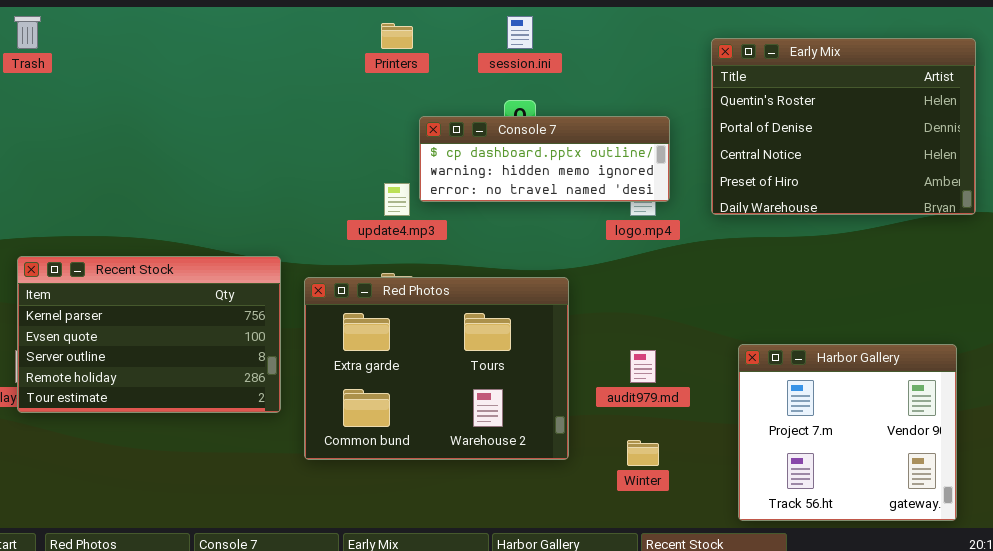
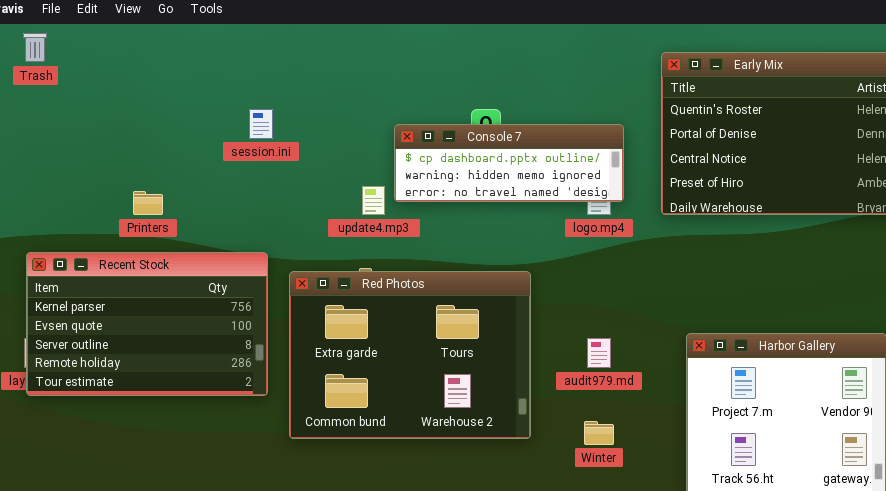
session.ini: [507,16,533,49] -> [249,109,273,139], moved
Printers: [381,23,413,49] -> [133,191,163,215], moved

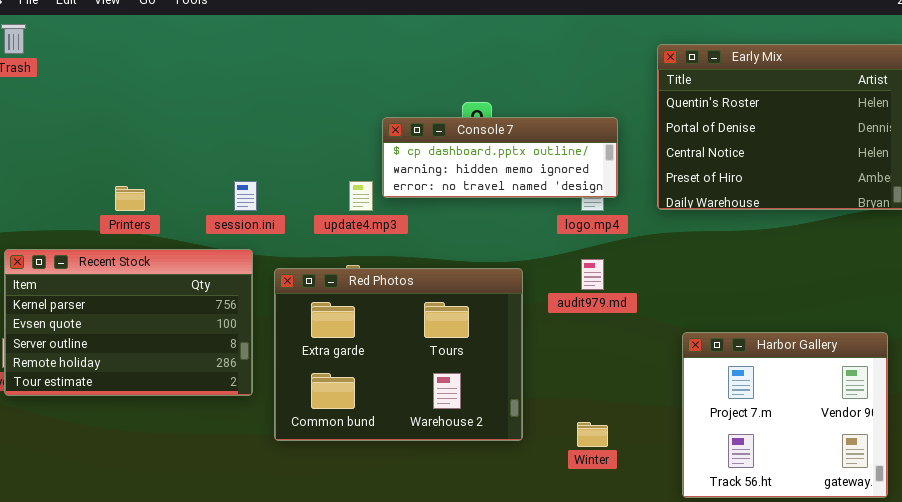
session.ini: [249,109,273,139] -> [234,181,257,211], moved
audit979.md: [587,338,611,368] -> [581,259,604,290], moved

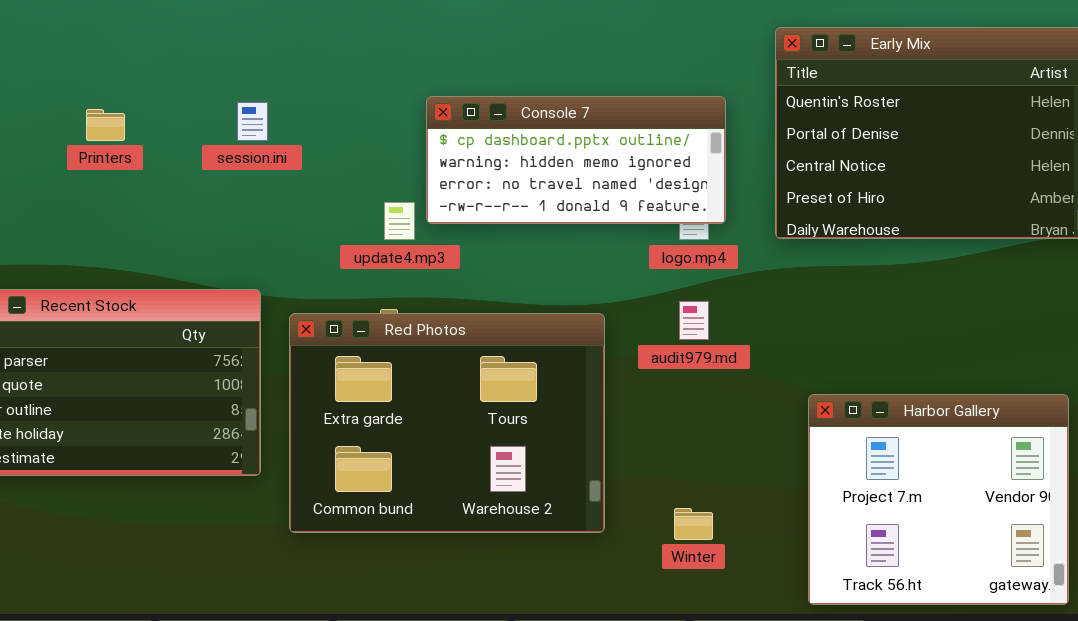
Console 7: [382,117,618,198] -> [426,96,726,224], resized
session.ini: [234,181,257,211] -> [237,102,268,141], moved
Printers: [115,186,145,211] -> [86,109,125,141], moved

